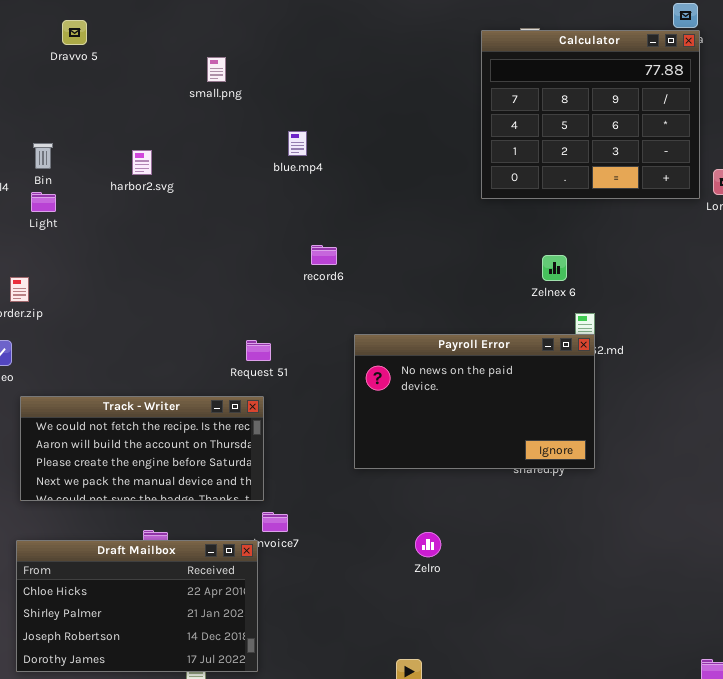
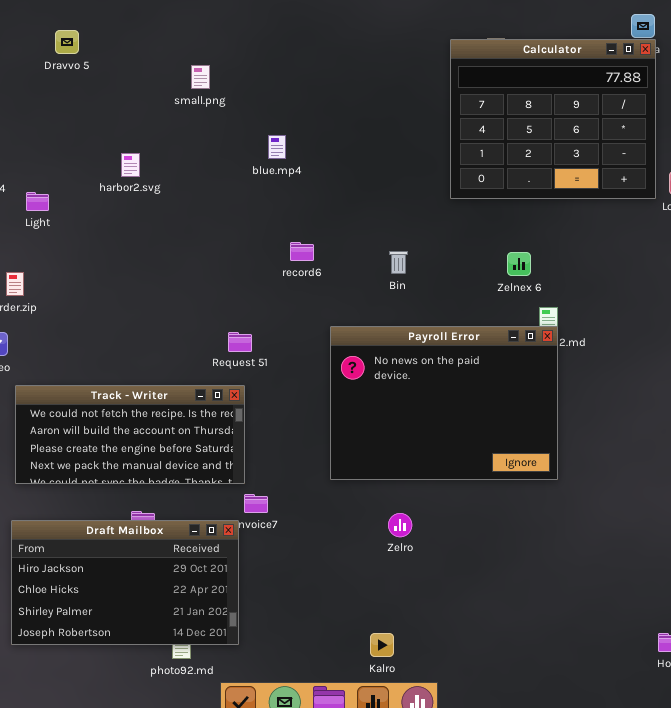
Bin: [33,143,53,169] -> [389,251,408,274], moved
Payroll Error: [354,334,595,469] -> [330,326,558,480], resized
Draft Mailbox: [16,540,258,672] -> [11,520,239,645], scrolled up 1 row

